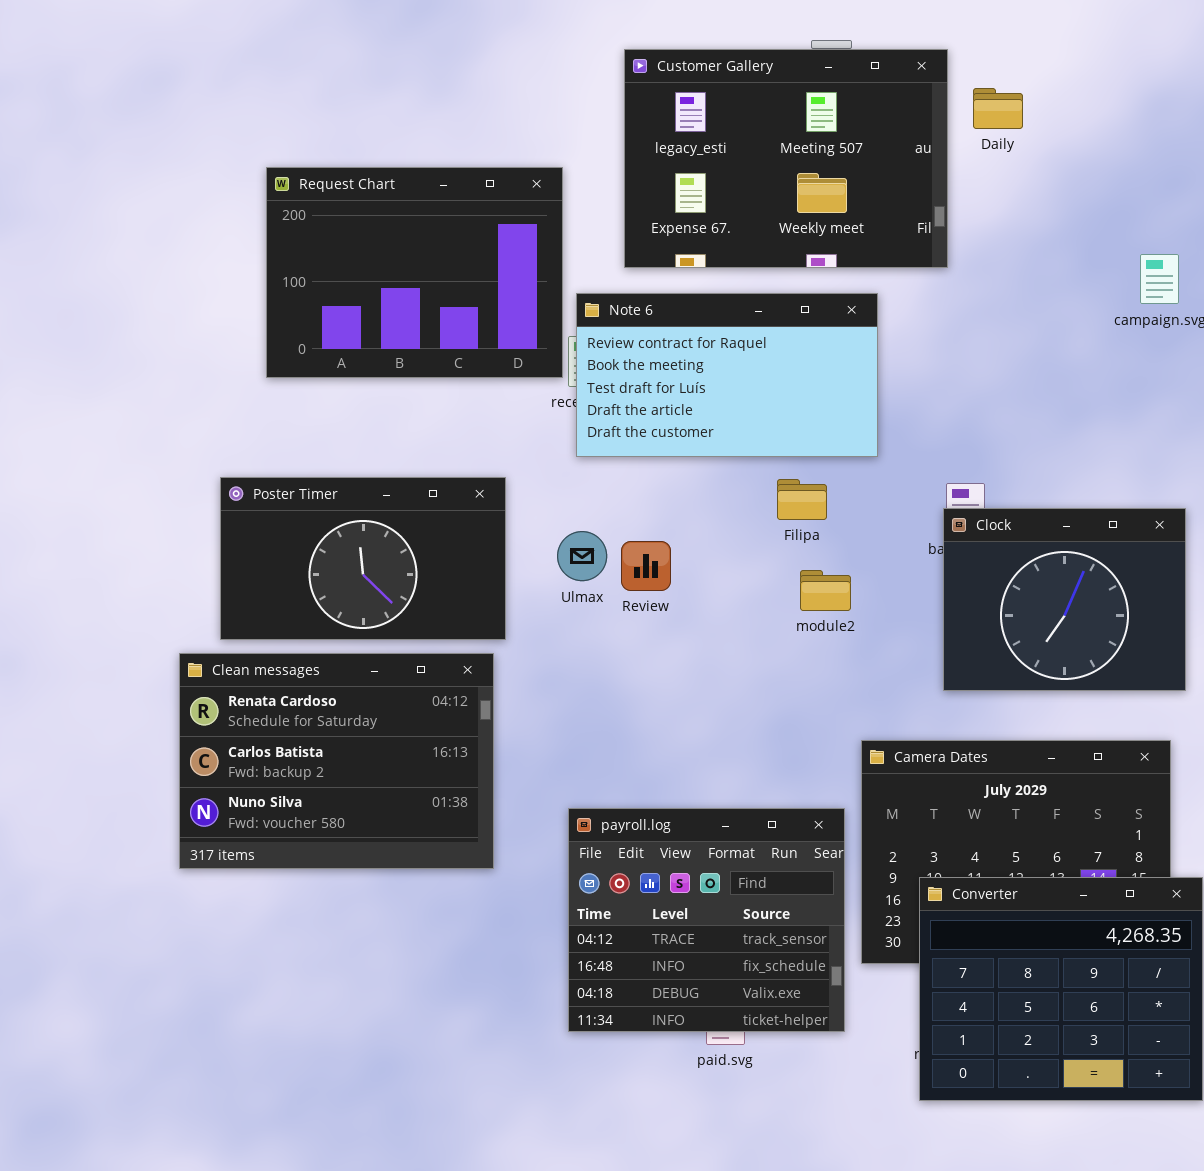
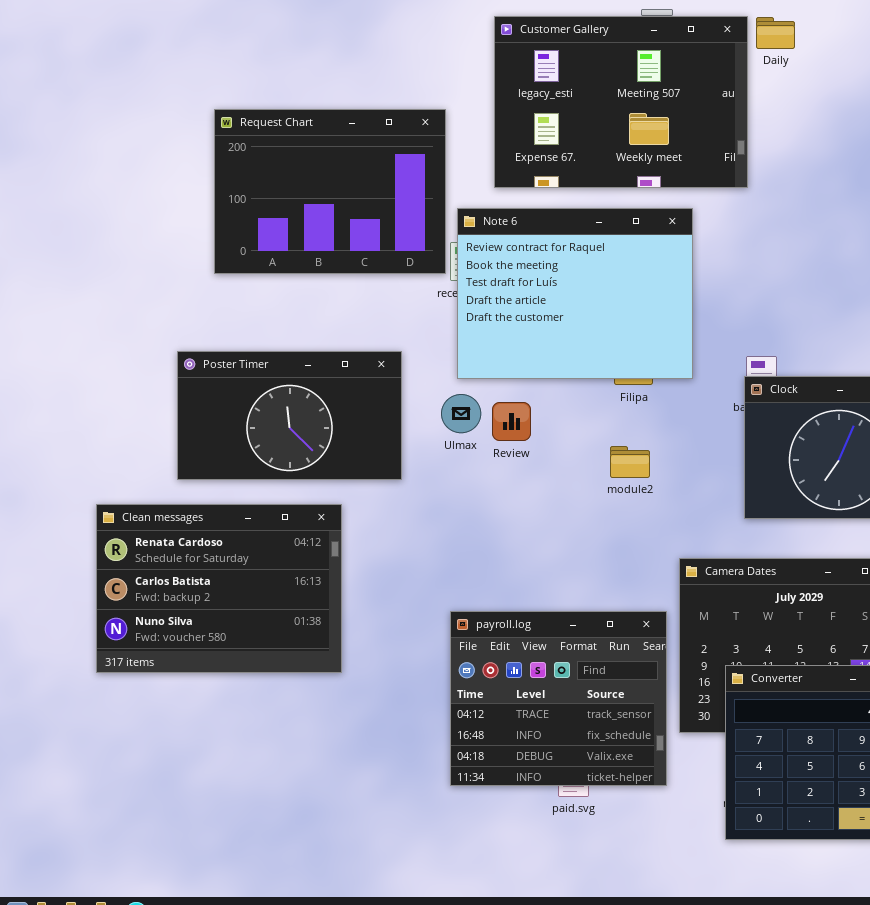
Daily: [973,88,1023,129] -> [756,17,795,49], moved
Note 6: [576,293,878,457] -> [457,208,693,379], resized
module2: [800,570,851,611] -> [610,446,650,478], moved
Clean messages: [179,653,494,869] -> [96,504,342,673], moved

